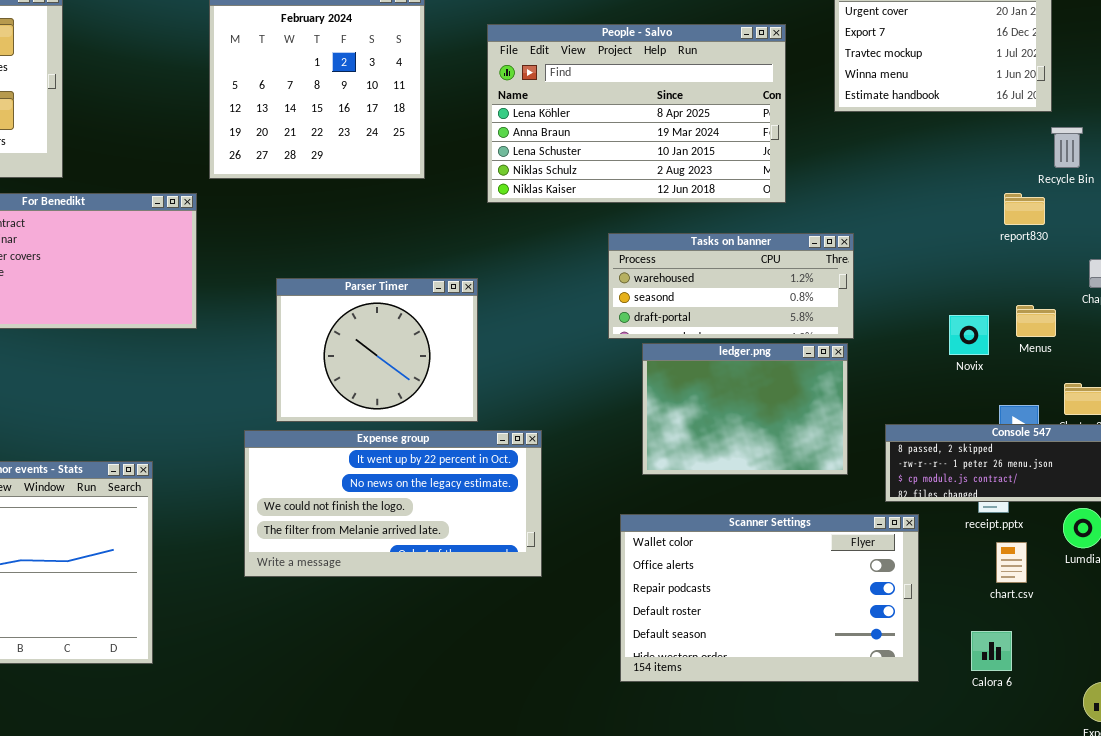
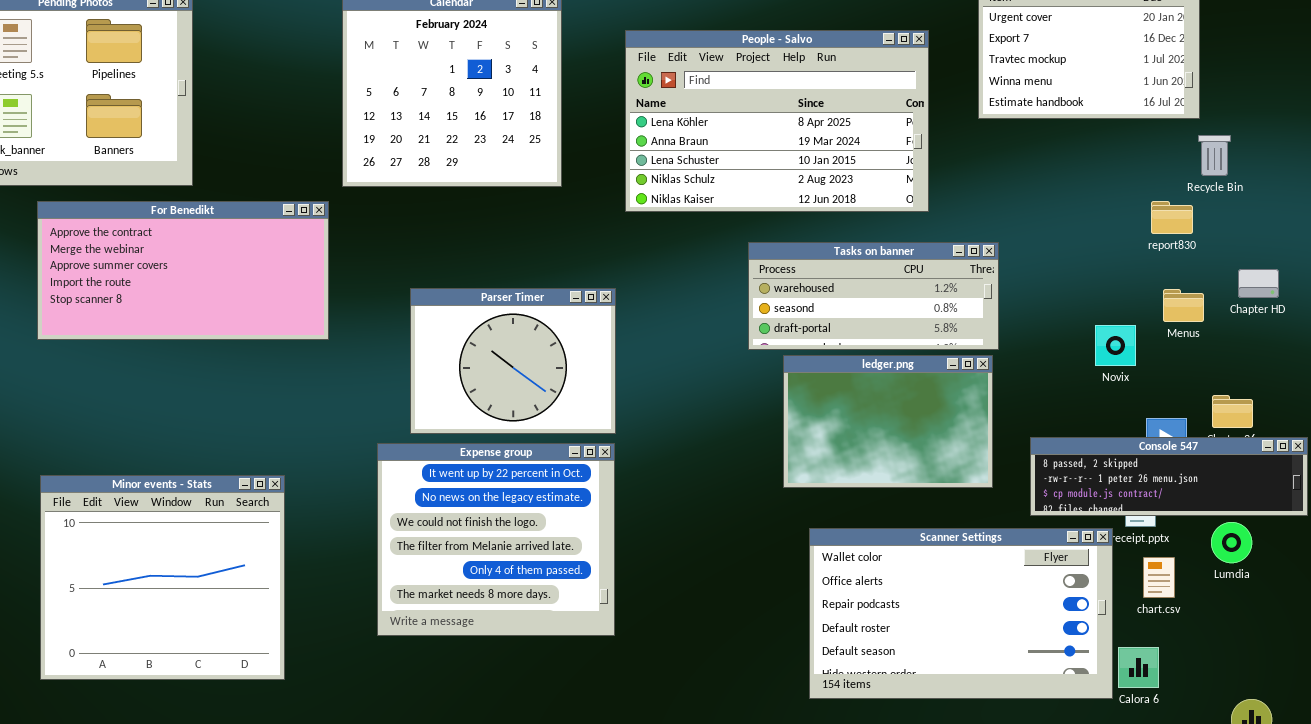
Menus: [1016,305,1056,337] -> [1163,289,1204,322], moved
Expense group: [244,430,542,577] -> [377,443,615,636], resized
Scanner Settings: [620,514,919,682] -> [809,528,1113,699], moved

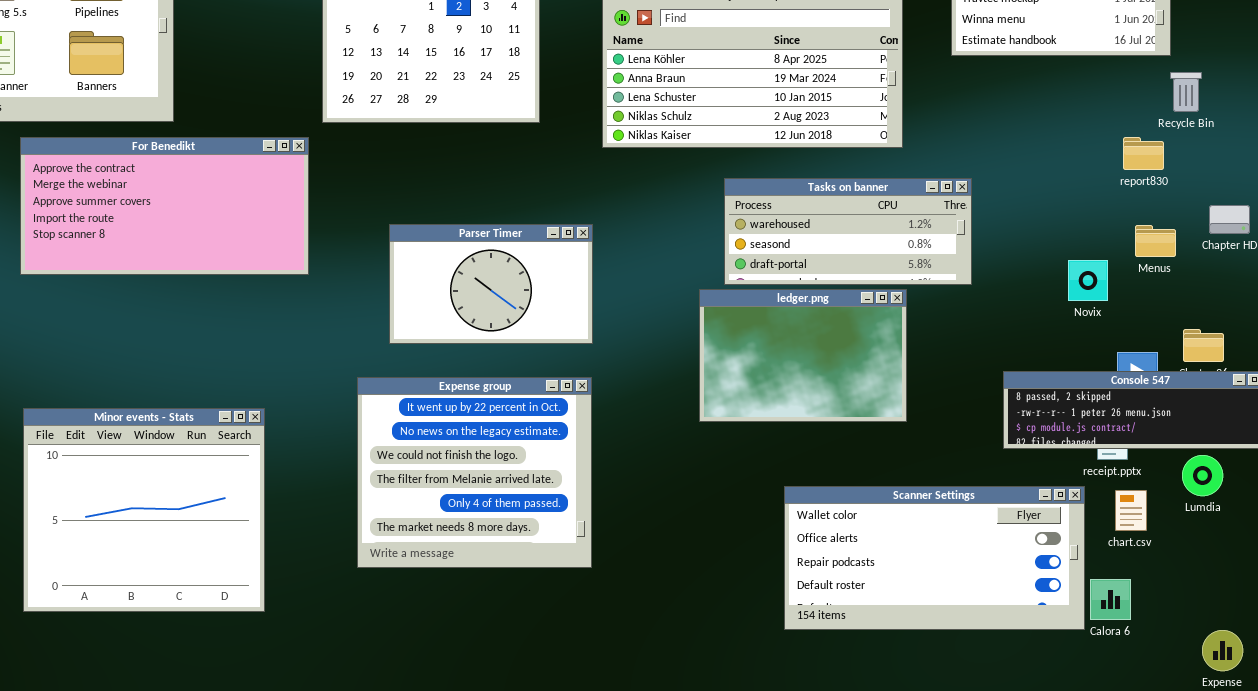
Parser Timer: [410,288,616,434] -> [389,224,593,344], resized
ledger.png: [783,355,993,488] -> [699,289,907,422], moved
Scanner Settings: [809,528,1113,699] -> [784,486,1085,630], resized

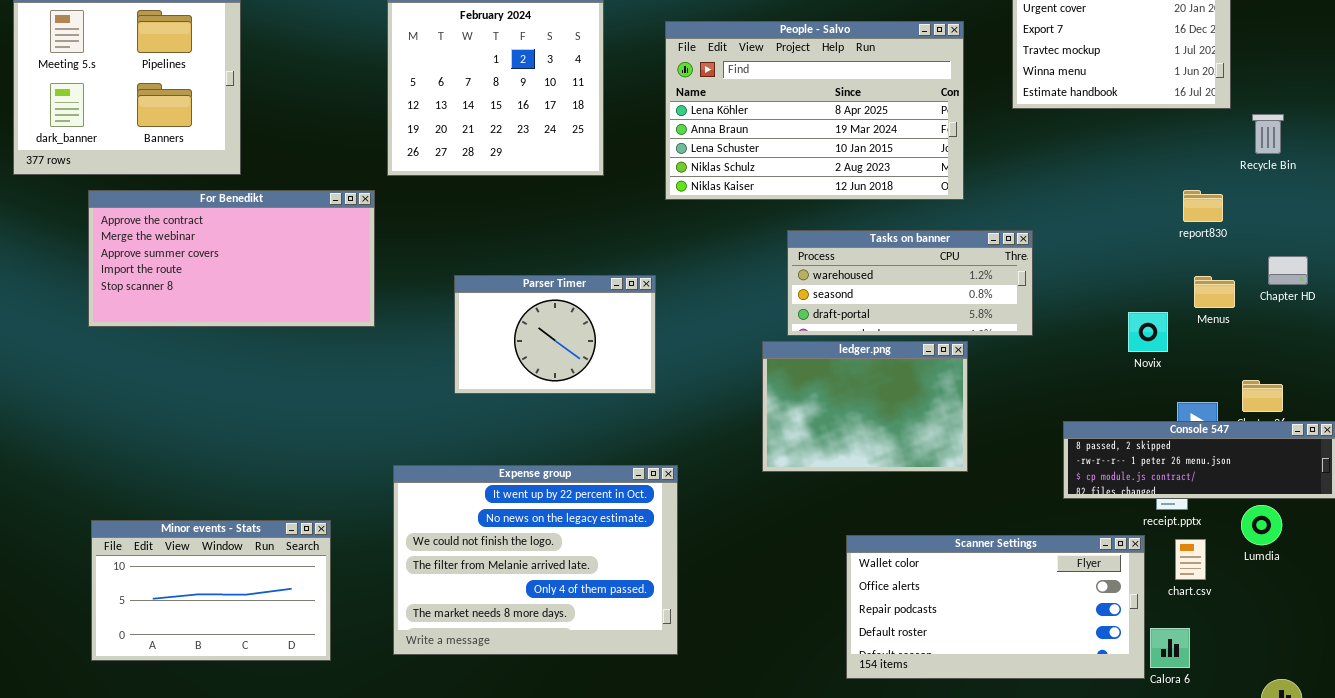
Recycle Bin: [1170,72,1202,112] -> [1252,114,1284,154], moved
Expense group: [357,377,592,568] -> [393,465,678,655], moved, resized
Minor events - Stats: [23,408,265,612] -> [91,520,331,661], resized

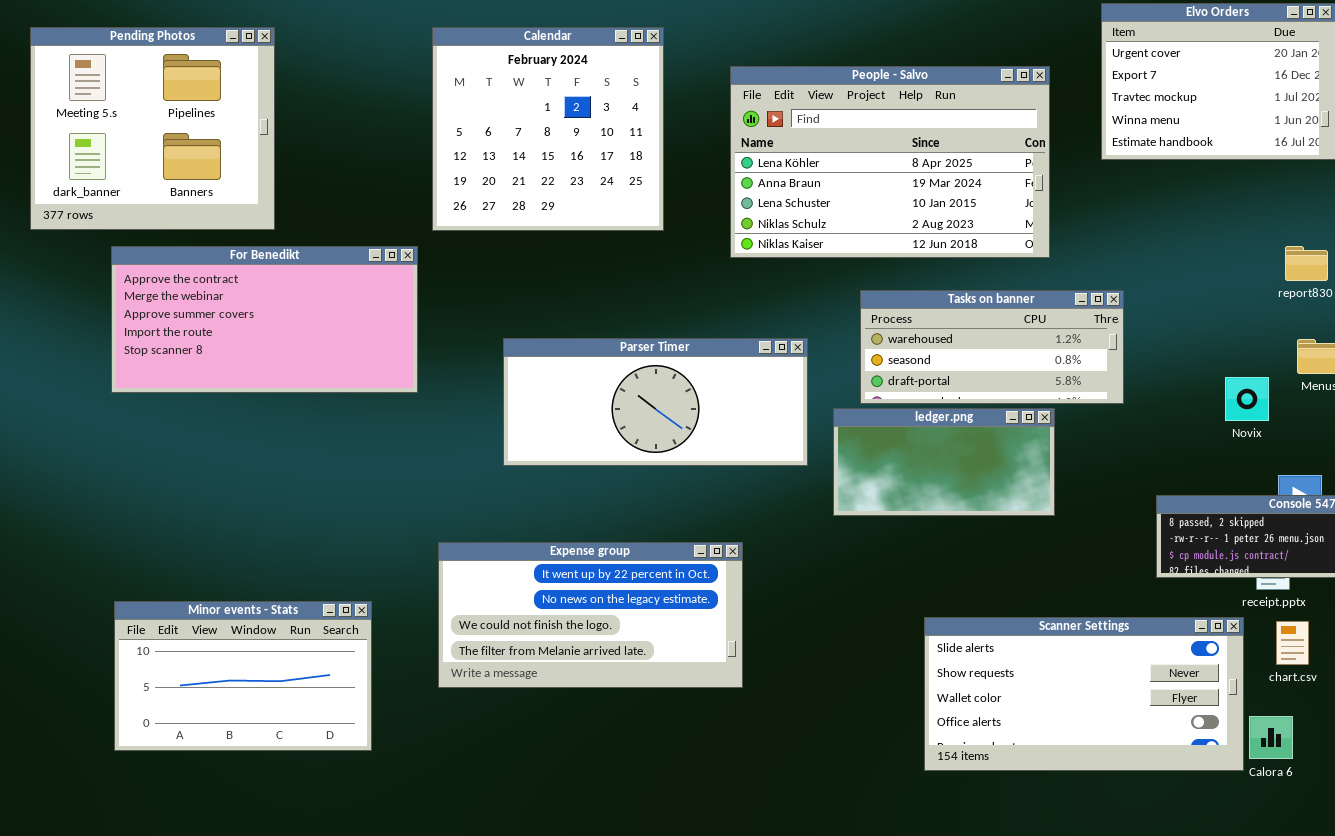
Parser Timer: [454,275,656,394] -> [503,338,808,466], resized
ledger.png: [762,341,968,472] -> [833,408,1055,516], resized
Expense group: [393,465,678,655] -> [438,542,743,688], resized
Scanner Settings: [846,535,1145,679] -> [924,617,1244,771], scrolled up 2 rows

